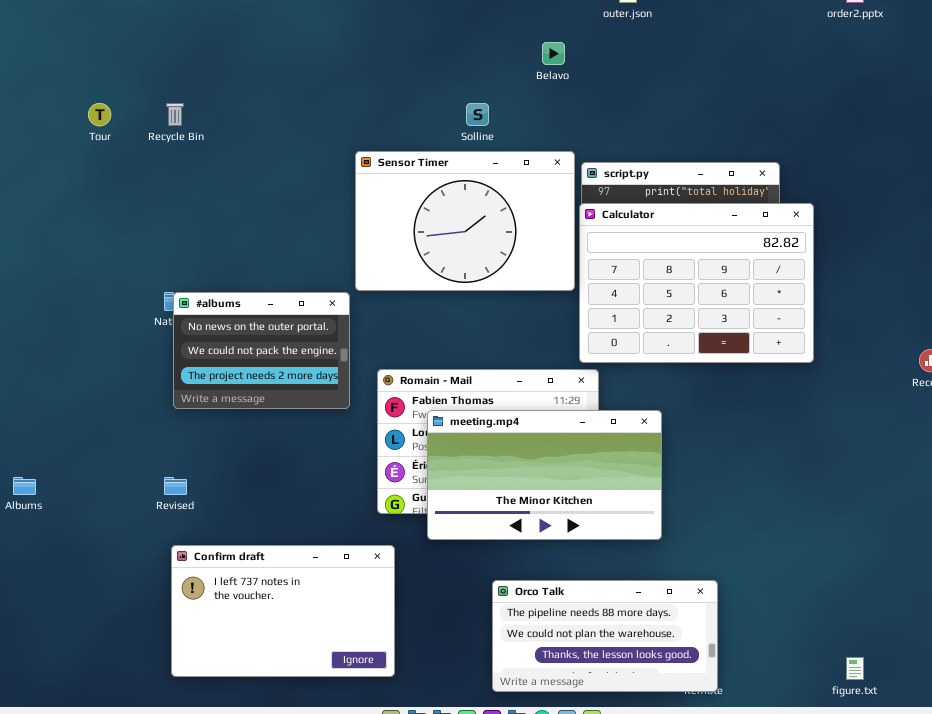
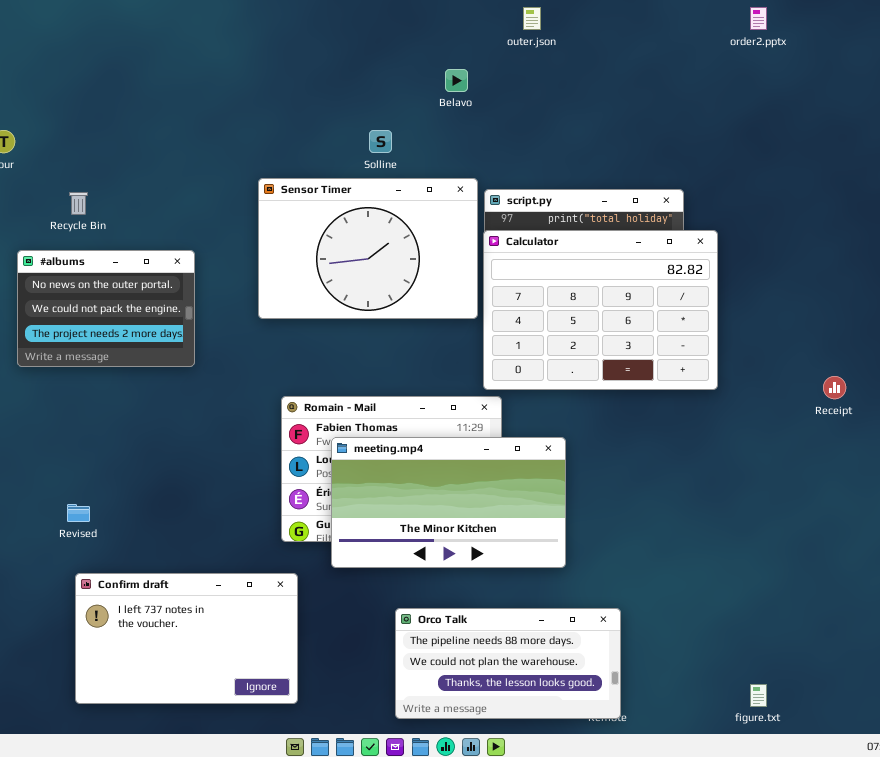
Recycle Bin: [166,103,184,126] -> [69,192,88,215], moved
#albums: [173,292,350,409] -> [17,250,195,367], moved

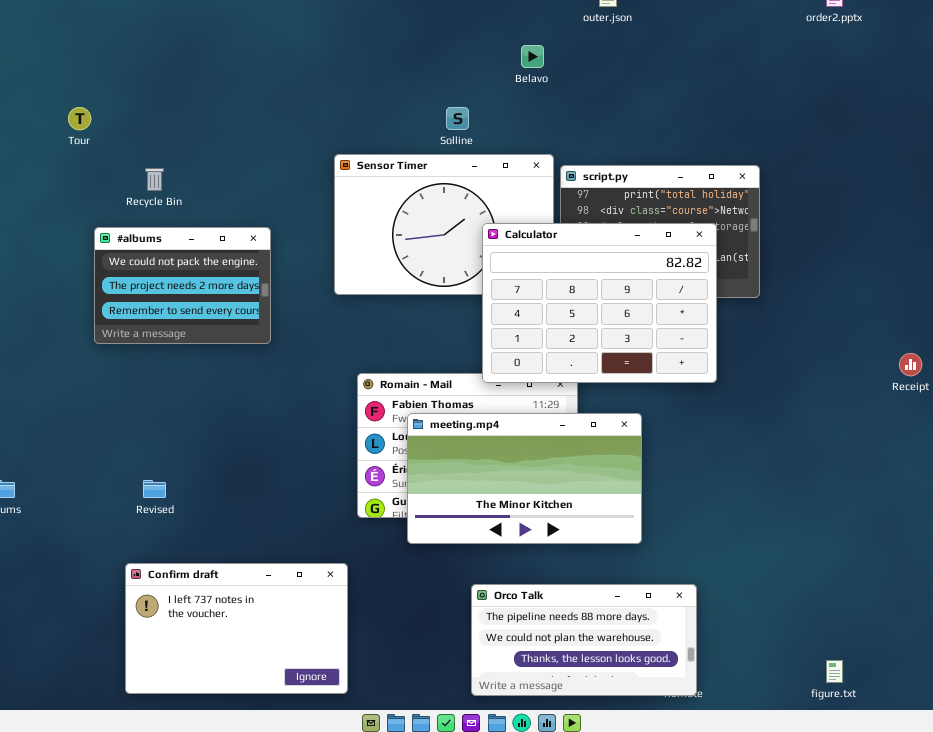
Calculator: [483,230,718,390] -> [482,223,717,383], moved
#albums: [17,250,195,367] -> [94,227,271,344], scrolled down 1 row
Confirm draft: [75,573,298,704] -> [125,563,348,694], moved

